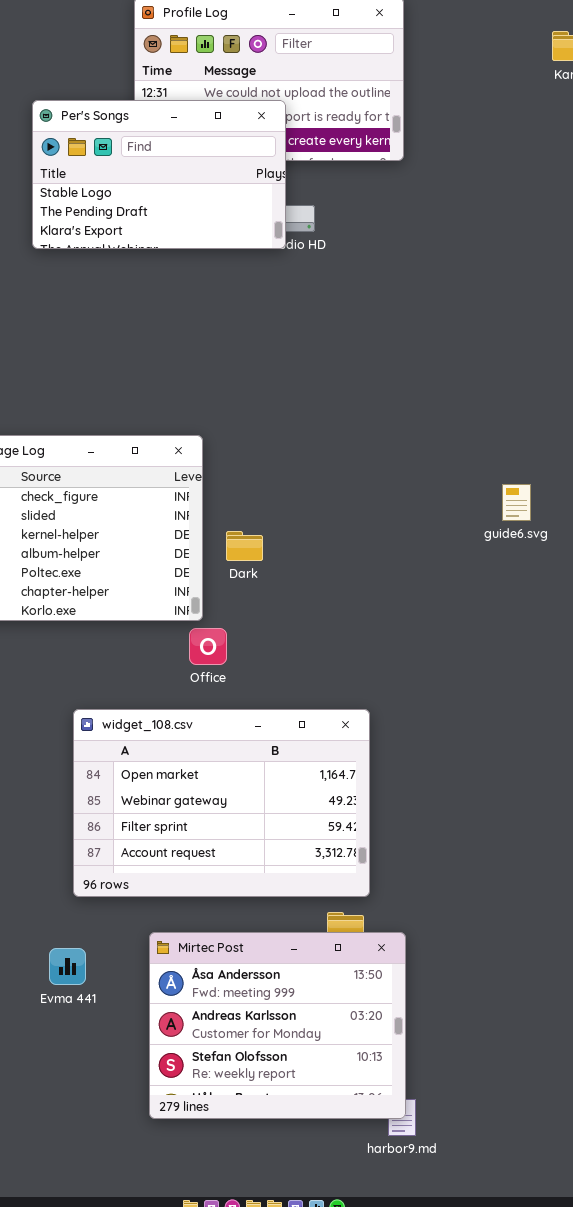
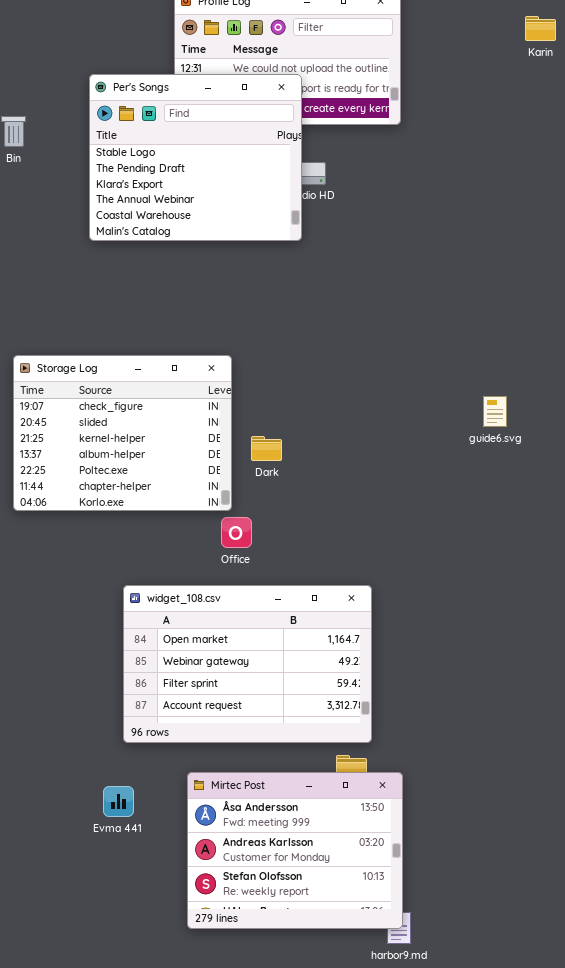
Per's Songs: [32,100,286,249] -> [89,74,302,241], resized

